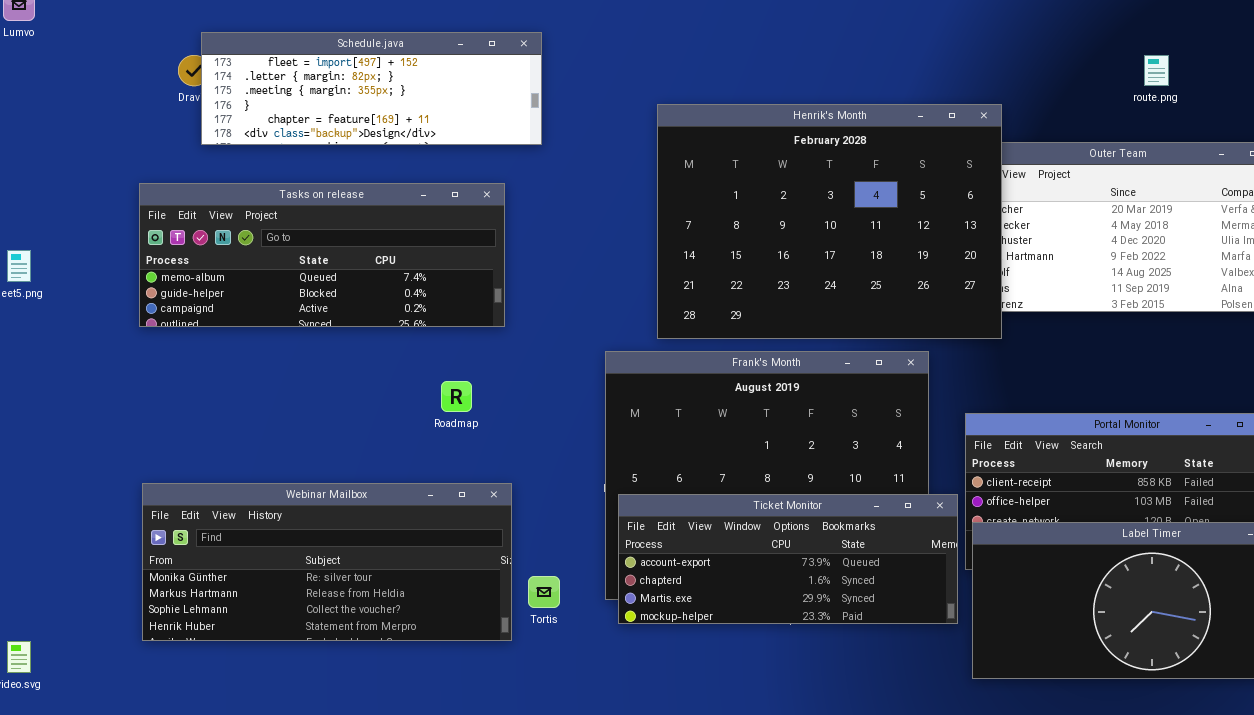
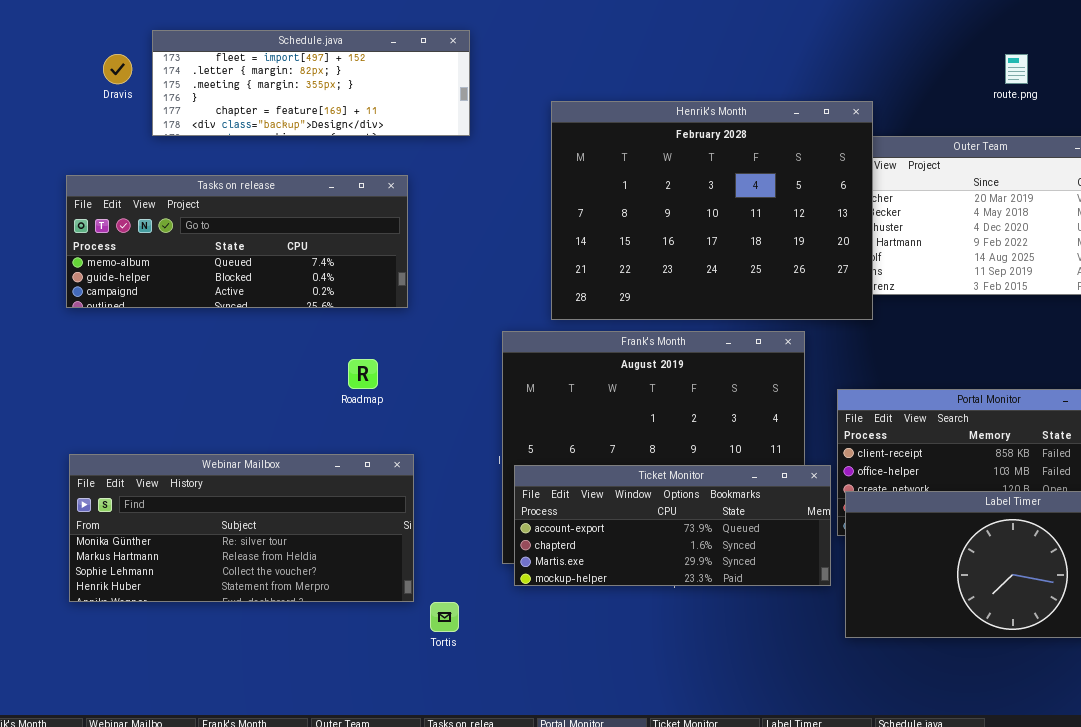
Schedule.java: [201,32,542,145] -> [152,30,470,136], moved
Tortis: [528,576,560,608] -> [430,602,459,632], moved

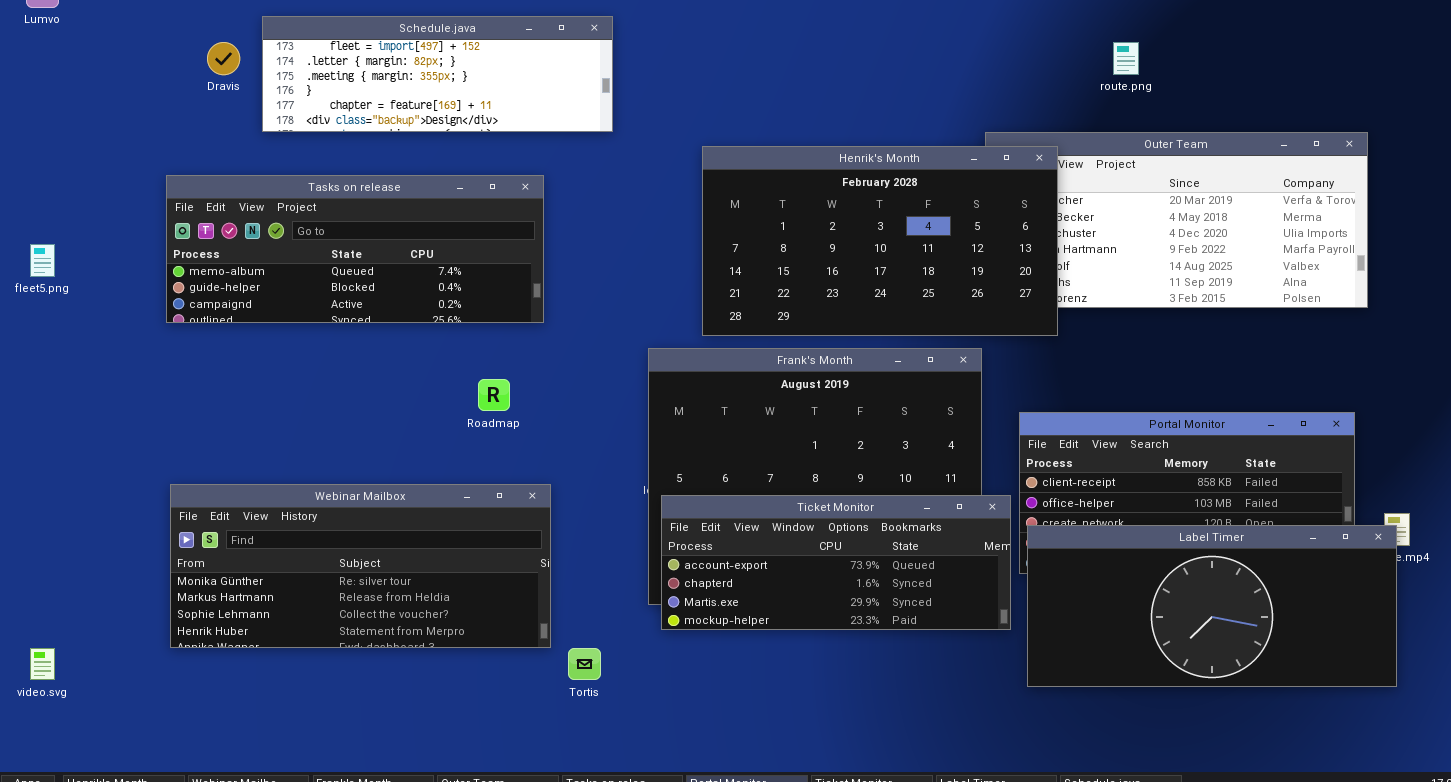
route.png: [1005,54,1028,84] -> [1113,42,1139,75], moved
Henrik's Month: [551,101,873,320] -> [702,146,1058,336], resized

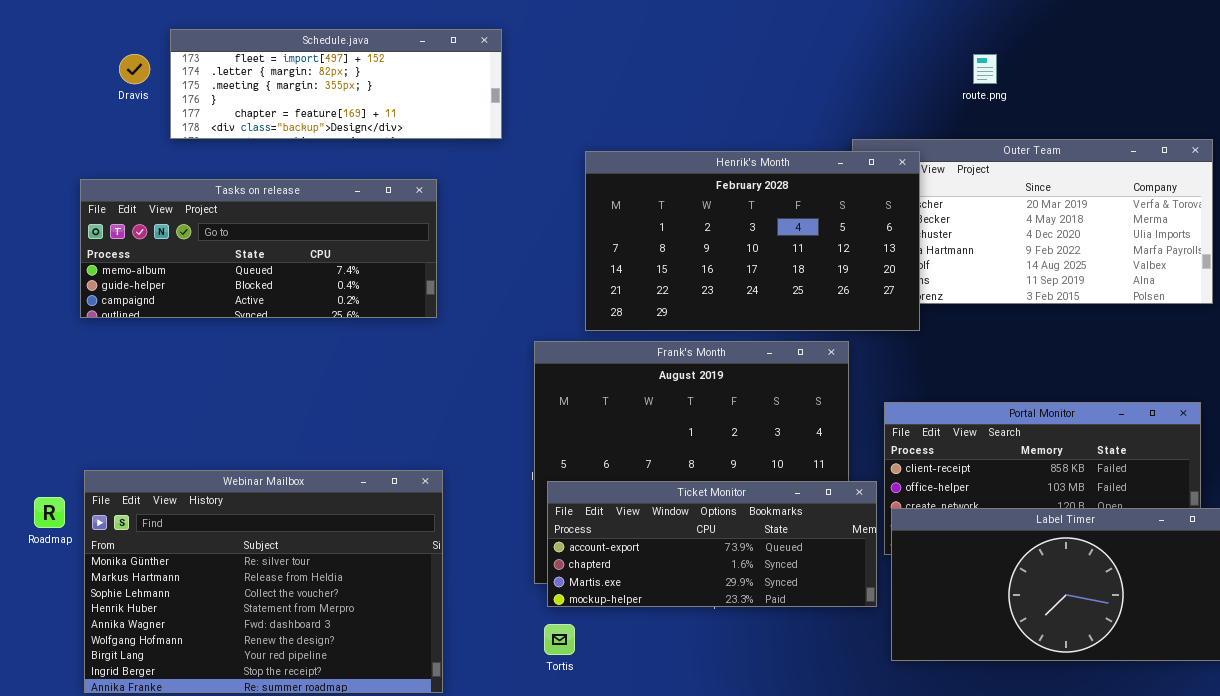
Roadmap: [478,379,510,411] -> [34,497,65,528], moved
Webinar Mailbox: [170,484,551,648] -> [84,470,443,693], resized
Tortis: [568,648,601,680] -> [544,624,575,655], moved

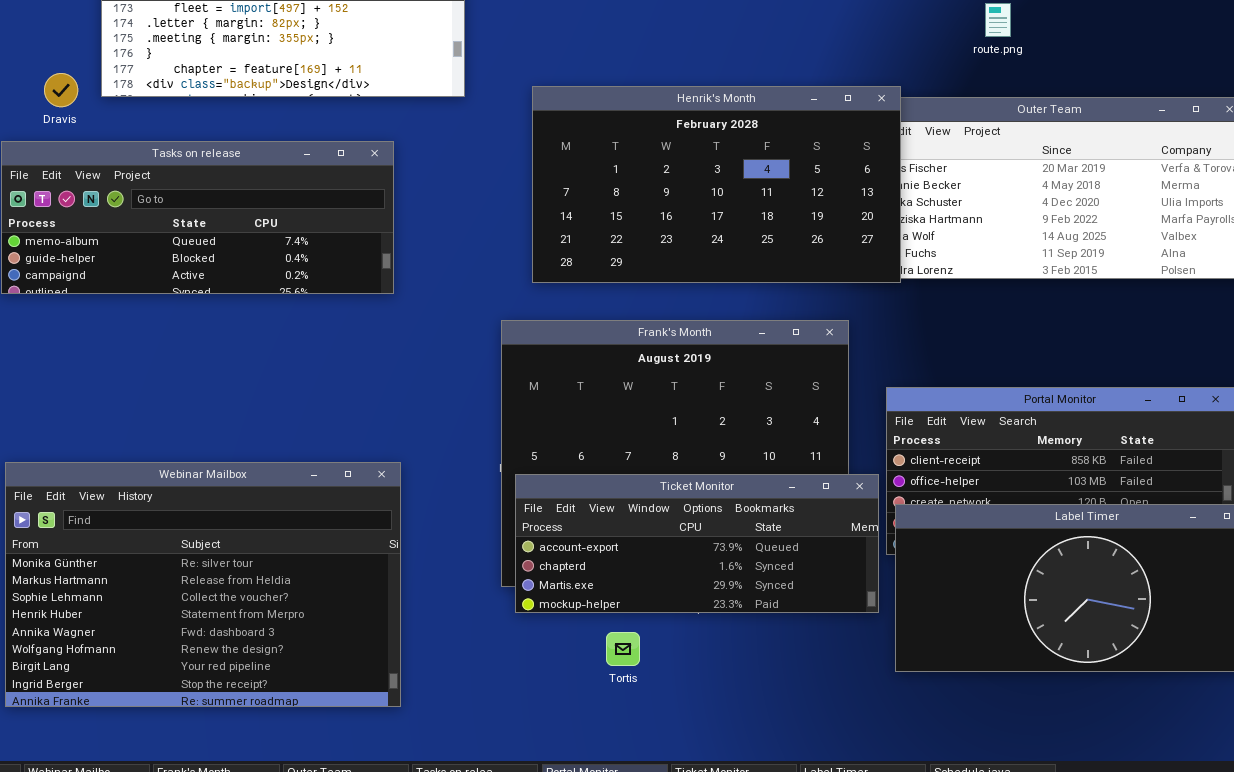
Dravis: [119,54,150,84] -> [44,73,78,107], moved
Henrik's Month: [585,151,920,331] -> [532,86,901,283], moved
Tortis: [544,624,575,655] -> [606,632,640,666], moved

